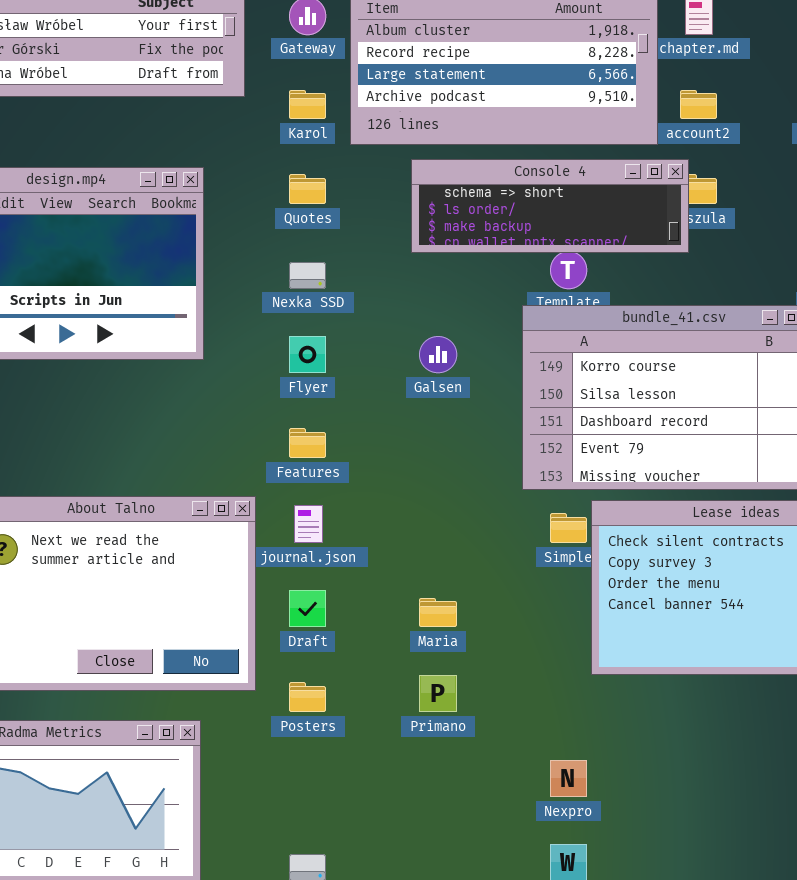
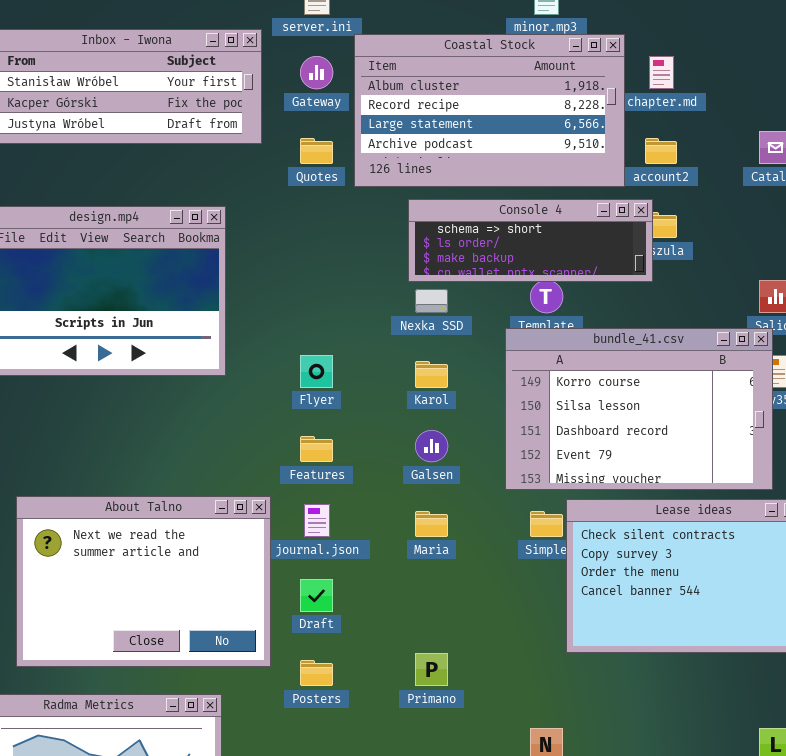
Karol: [289,90,326,119] -> [415,361,448,388], moved
Quotes: [289,174,326,204] -> [300,138,333,164], moved
Nexka SSD: [289,262,326,289] -> [415,289,448,313], moved
Galsen: [419,336,457,373] -> [415,430,448,462], moved
Maria: [419,598,457,627] -> [415,511,448,537], moved

